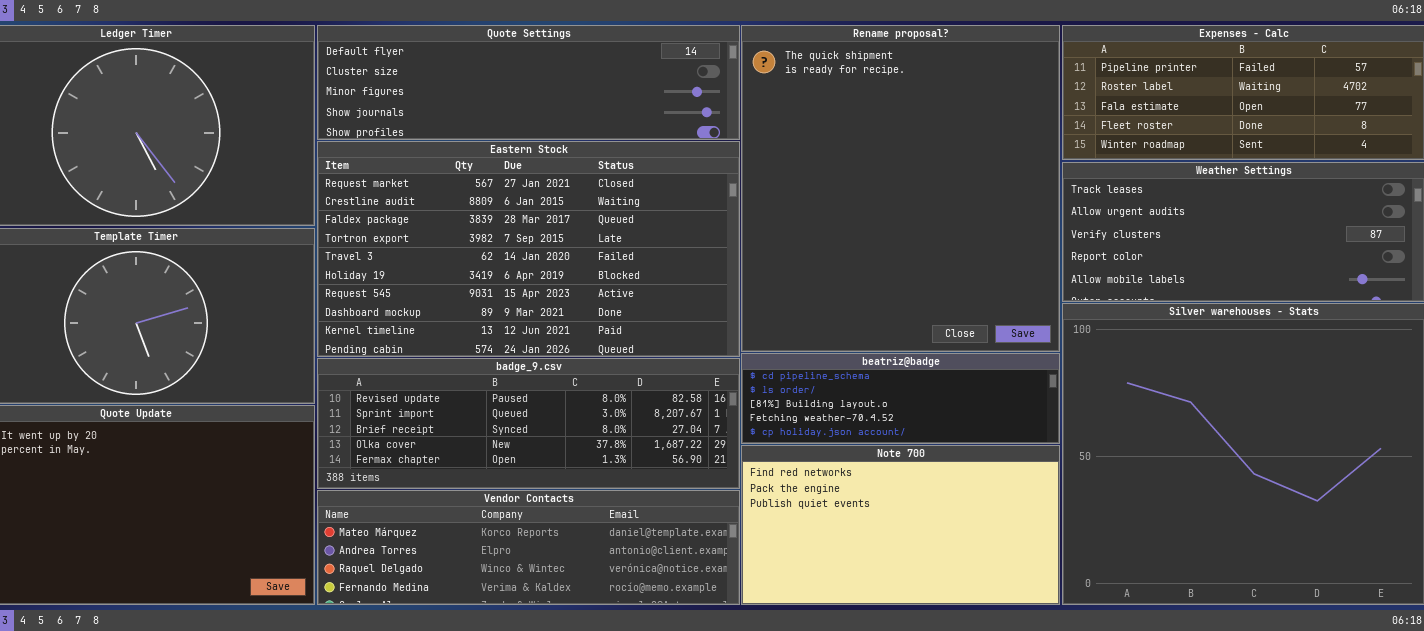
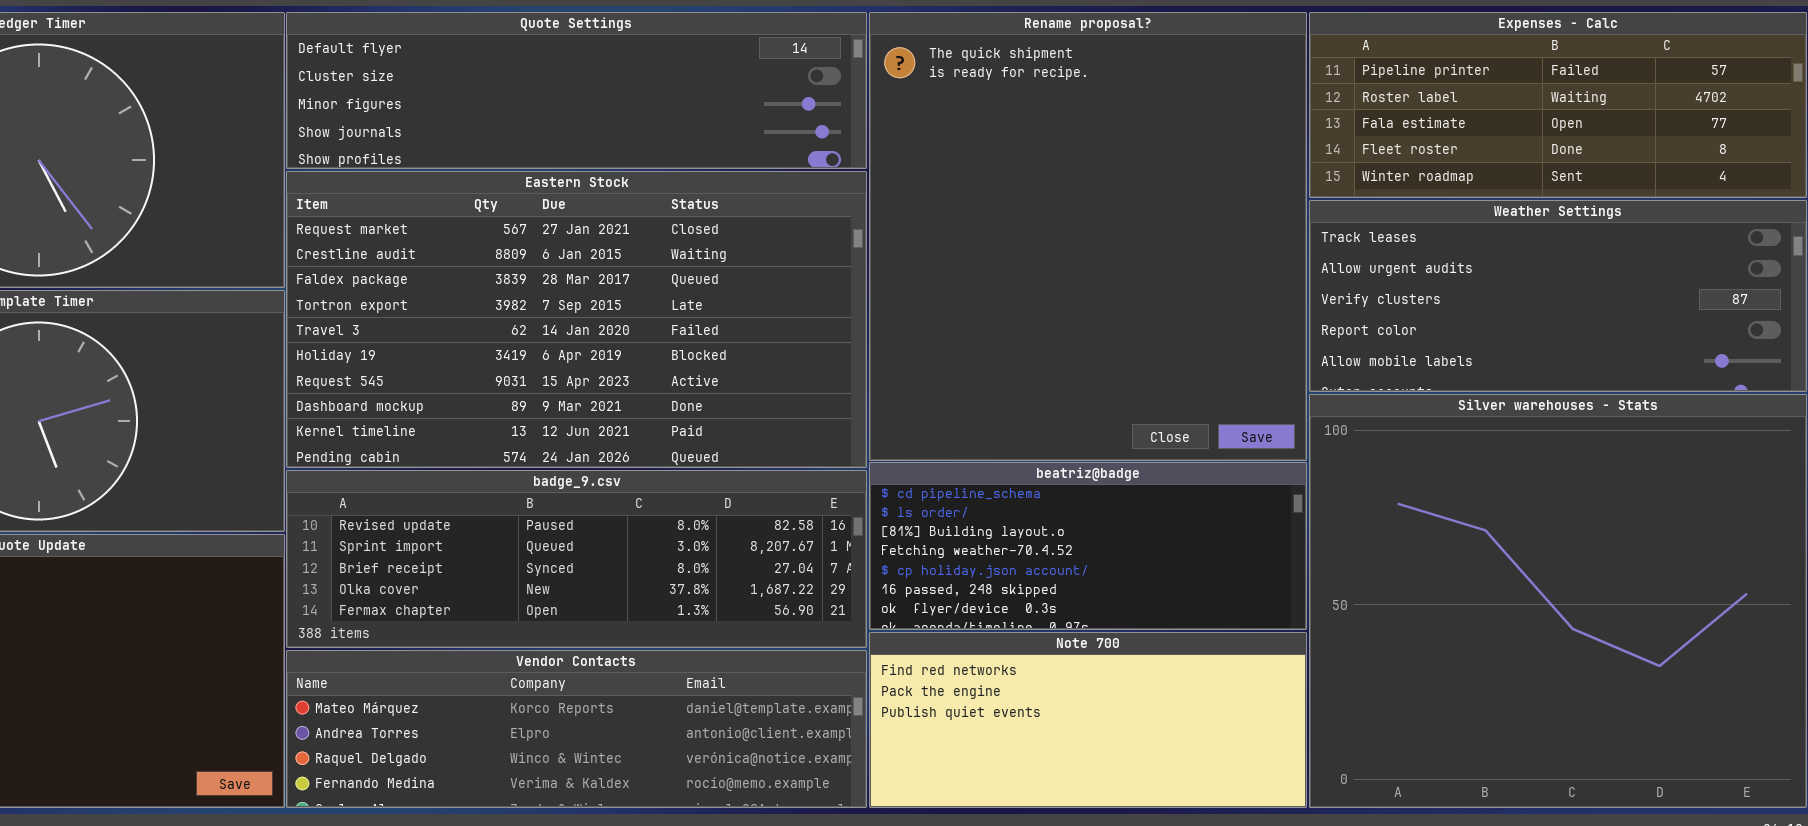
beatriz@badge: [741,353,1060,444] -> [869,462,1307,630], resized
Note 700: [741,445,1060,605] -> [869,632,1307,808], resized

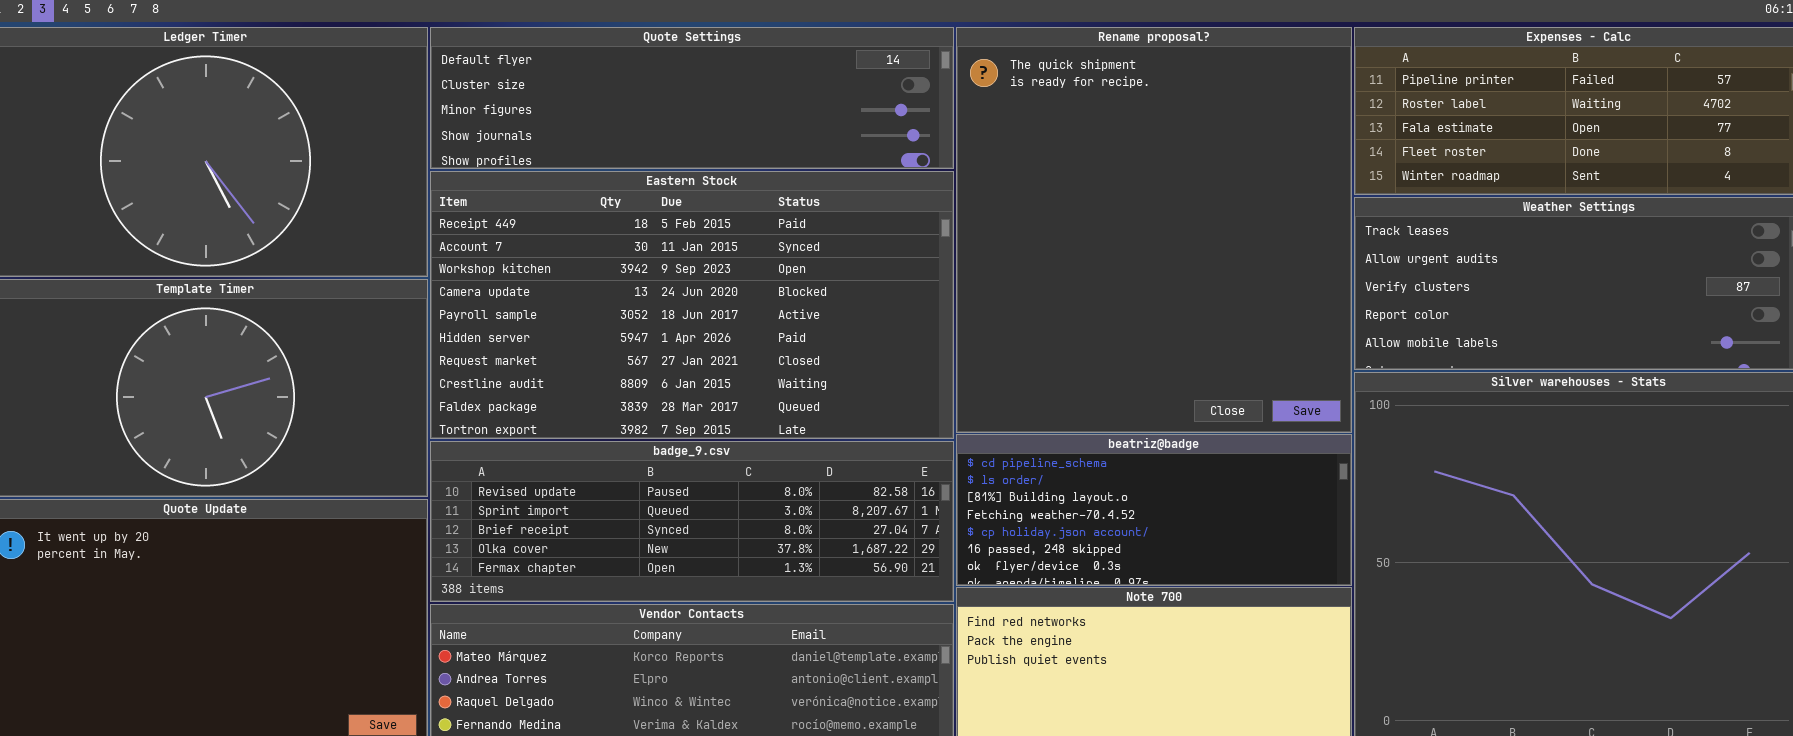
Eastern Stock: [286,171,867,468] -> [430,171,954,439], scrolled up 6 rows

